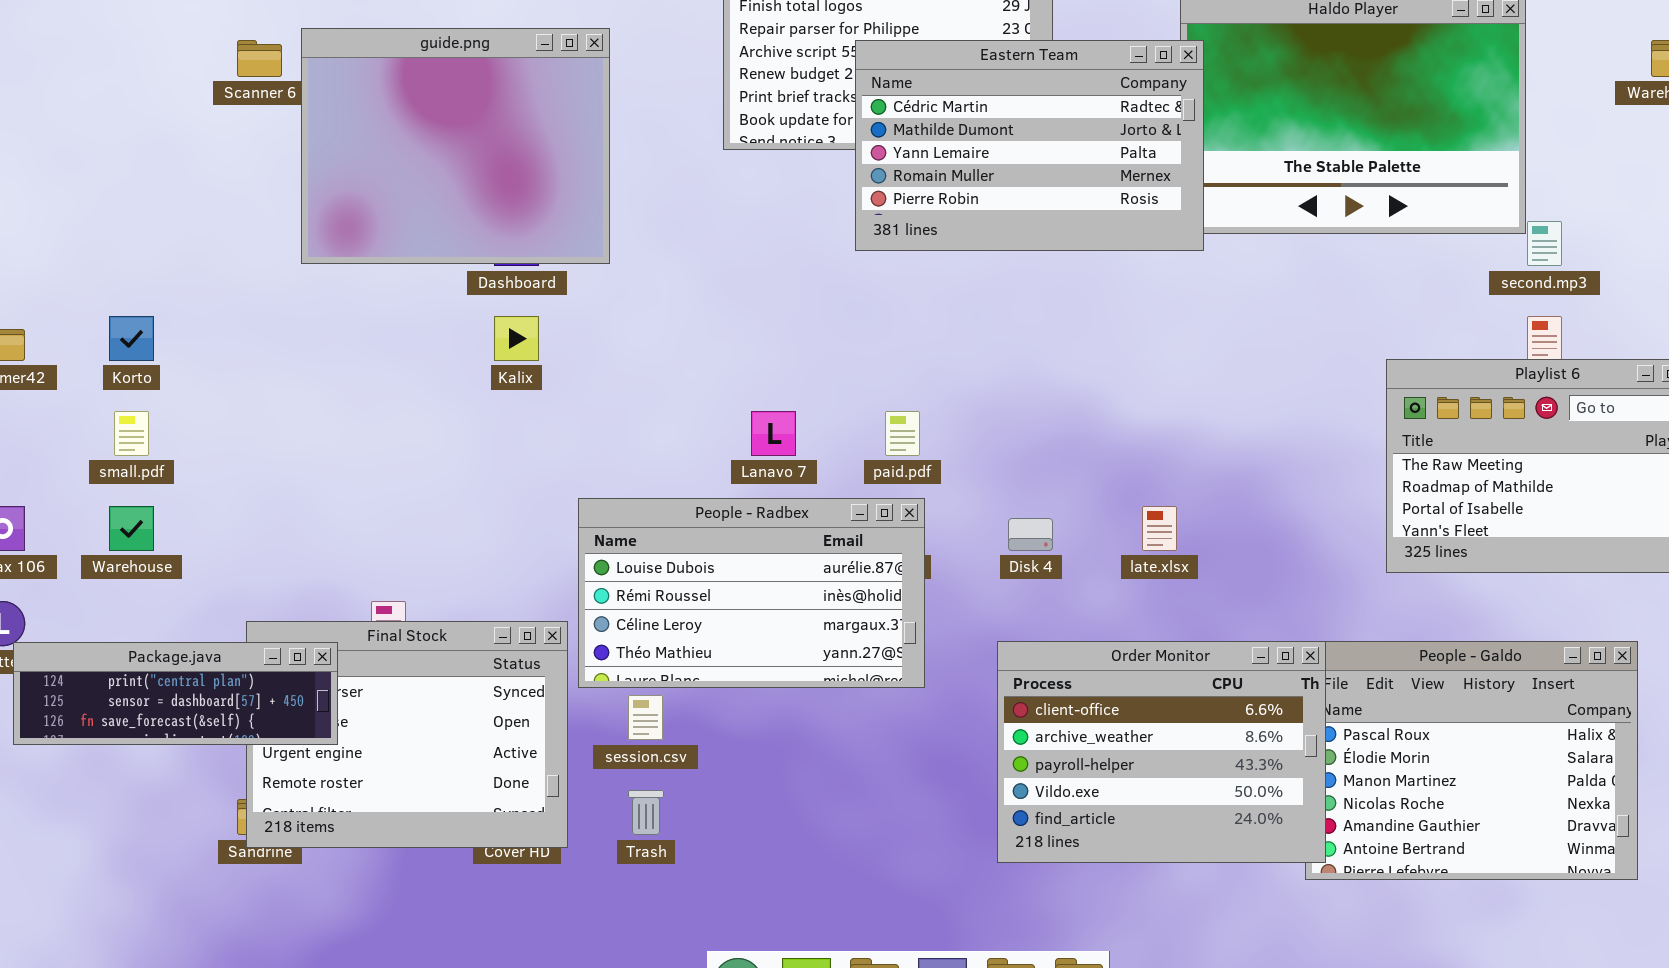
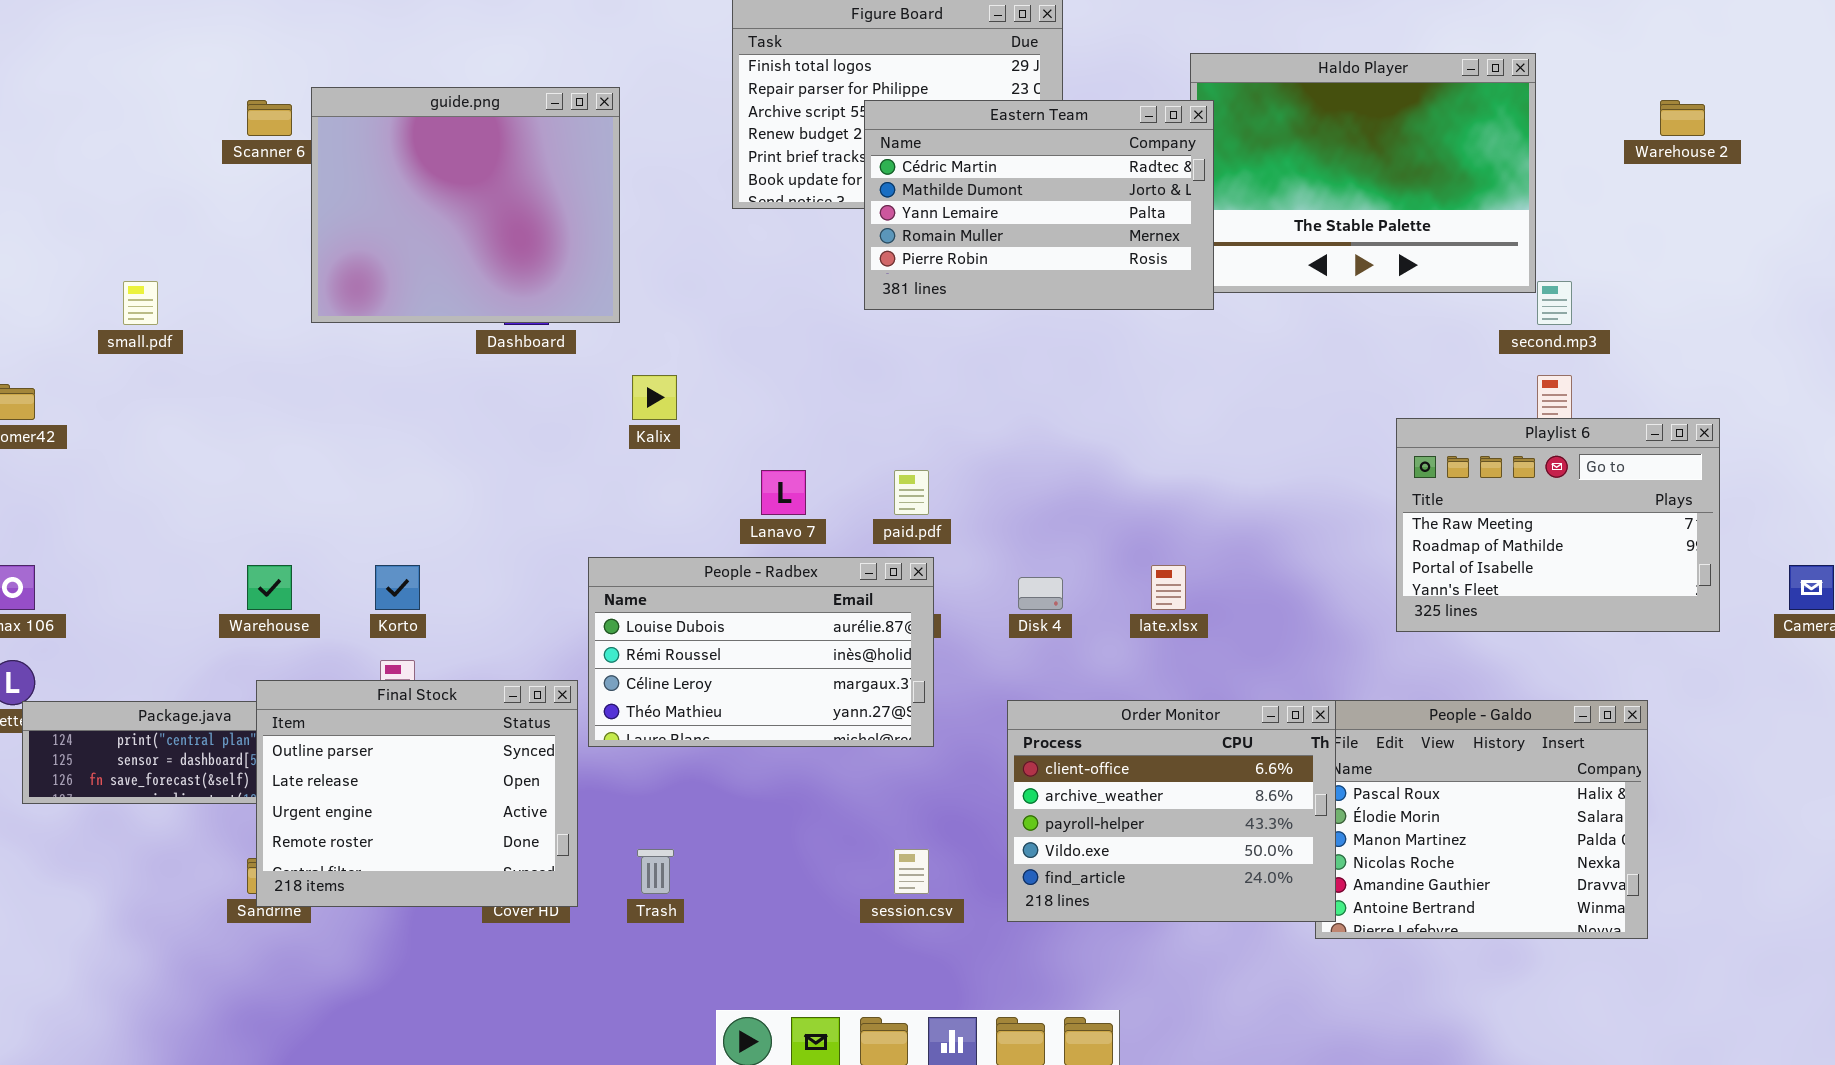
Korto: [109,316,154,361] -> [375,565,420,610], moved
Kalix: [494,316,539,361] -> [632,375,677,420], moved
small.pdf: [114,411,149,456] -> [123,281,158,325], moved
Warehouse: [109,506,154,551] -> [247,565,292,610], moved
Final Stock: [246,621,568,848] -> [256,680,578,907], raised
session.csv: [628,695,663,740] -> [894,849,929,894], moved

